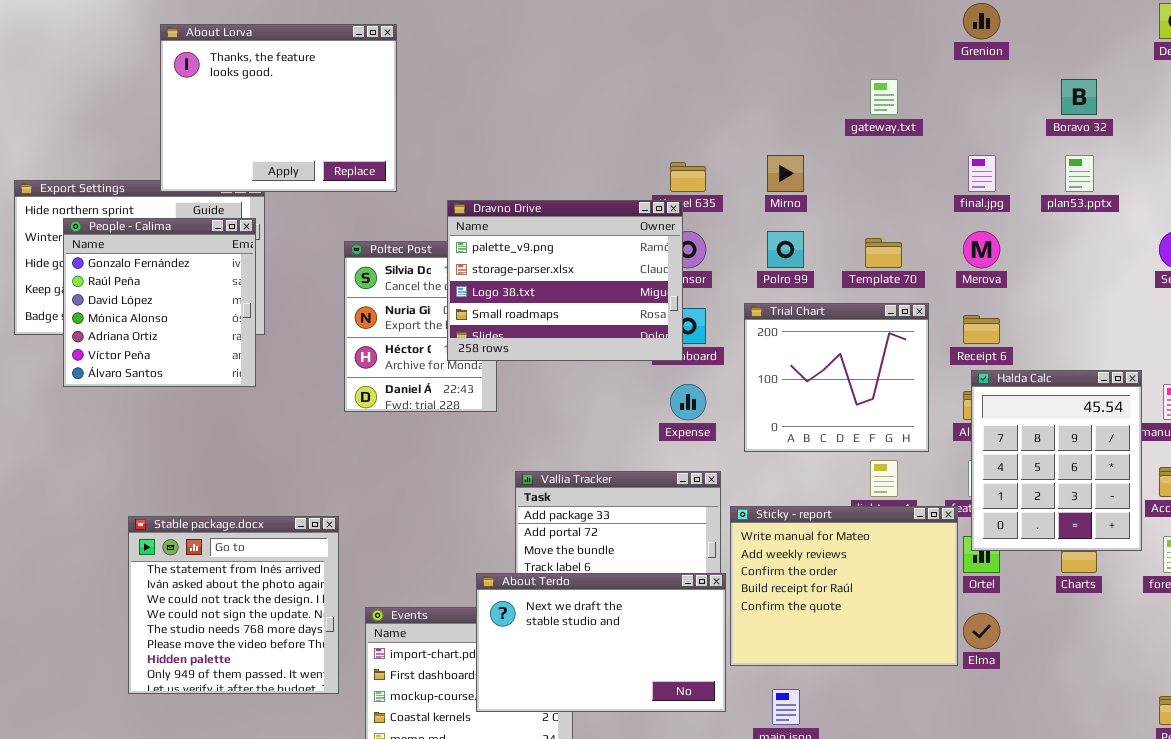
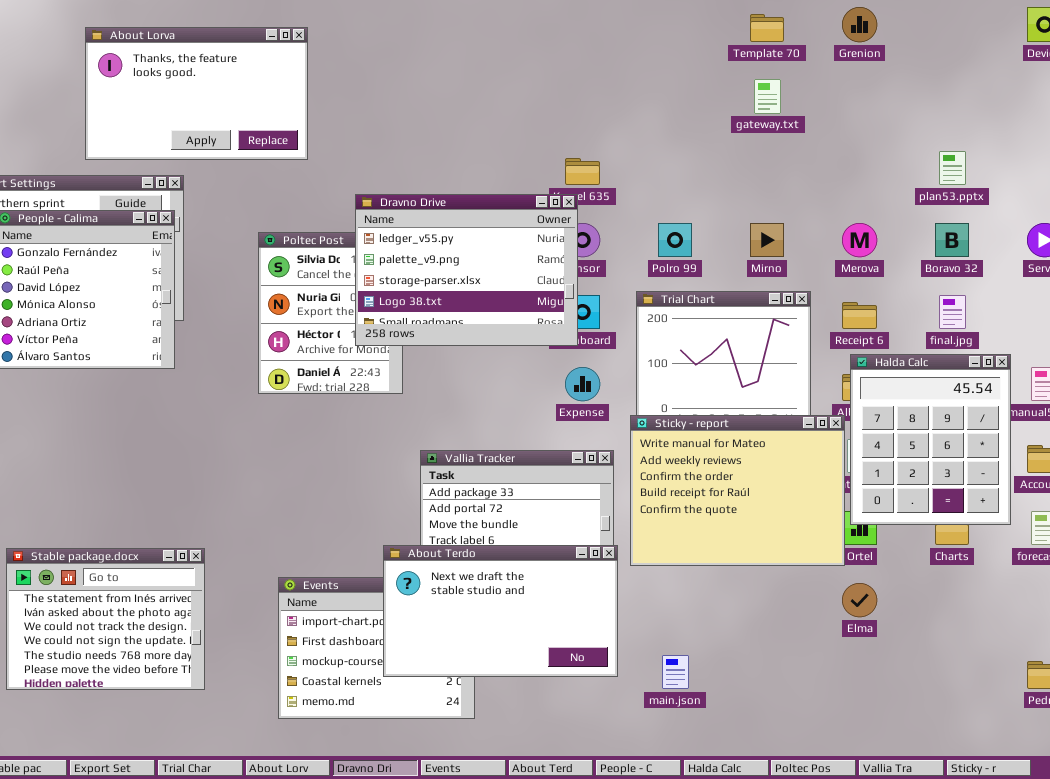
About Lorva: [160,24,397,192] -> [85,27,308,160], resized
Boravo 32: [1061,79,1097,115] -> [935,223,969,257], moved
Mirno: [767,155,804,192] -> [750,223,784,257], moved
final.jpg: [968,155,996,192] -> [939,295,966,329], moved
Dravno Drive: [447,200,683,361] -> [355,194,578,346], scrolled up 1 row
Template 70: [865,238,902,268] -> [750,14,784,42], moved
Sticky - report: [730,506,958,666] -> [630,415,845,566], moved
Stable package.docx: [128,516,339,694] -> [6,548,205,690], moved, resized

